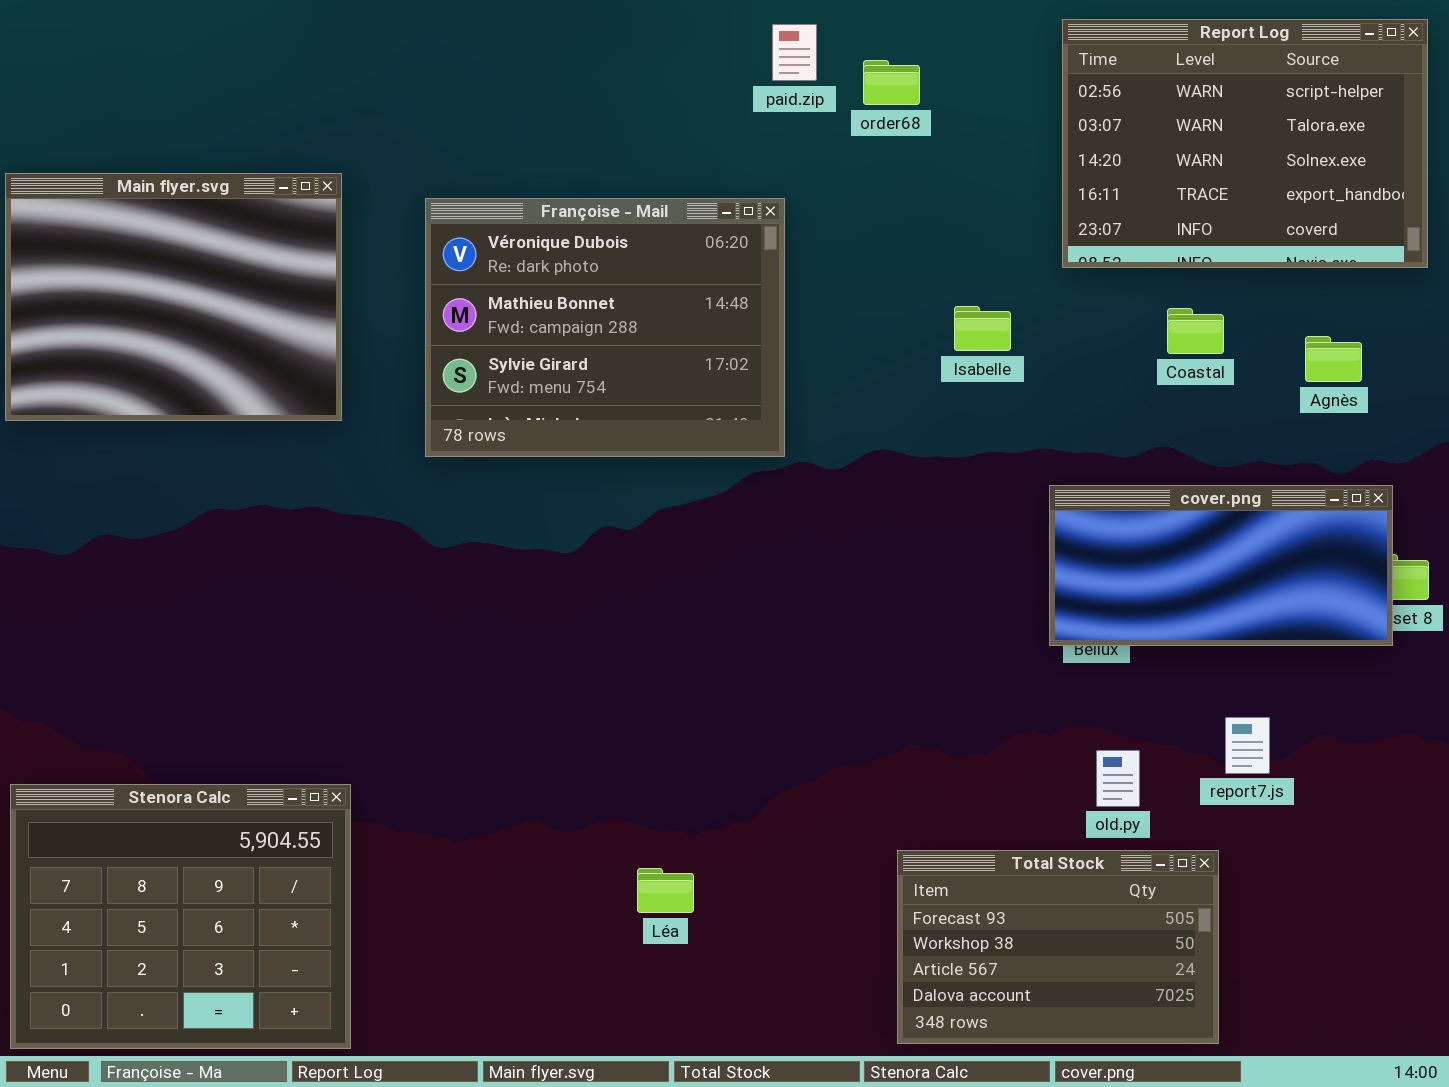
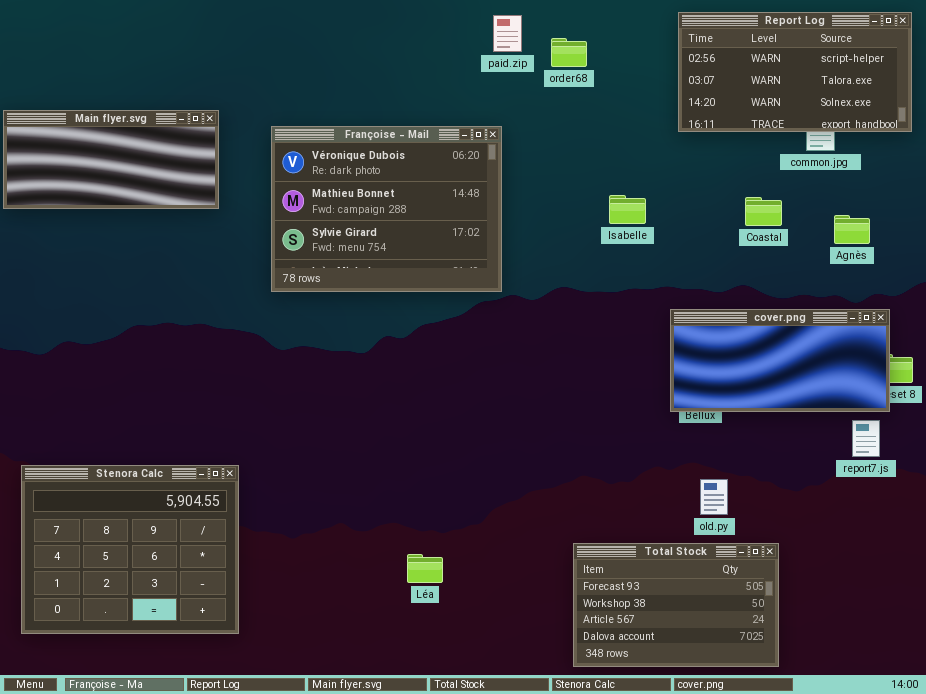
Report Log: [1062,19,1428,268] -> [678,12,912,132], resized
Main flyer.svg: [5,173,342,421] -> [3,110,219,209], resized
report7.js: [1225,717,1270,774] -> [852,420,880,457], moved
Stenora Calc: [10,784,351,1049] -> [21,465,239,634], moved

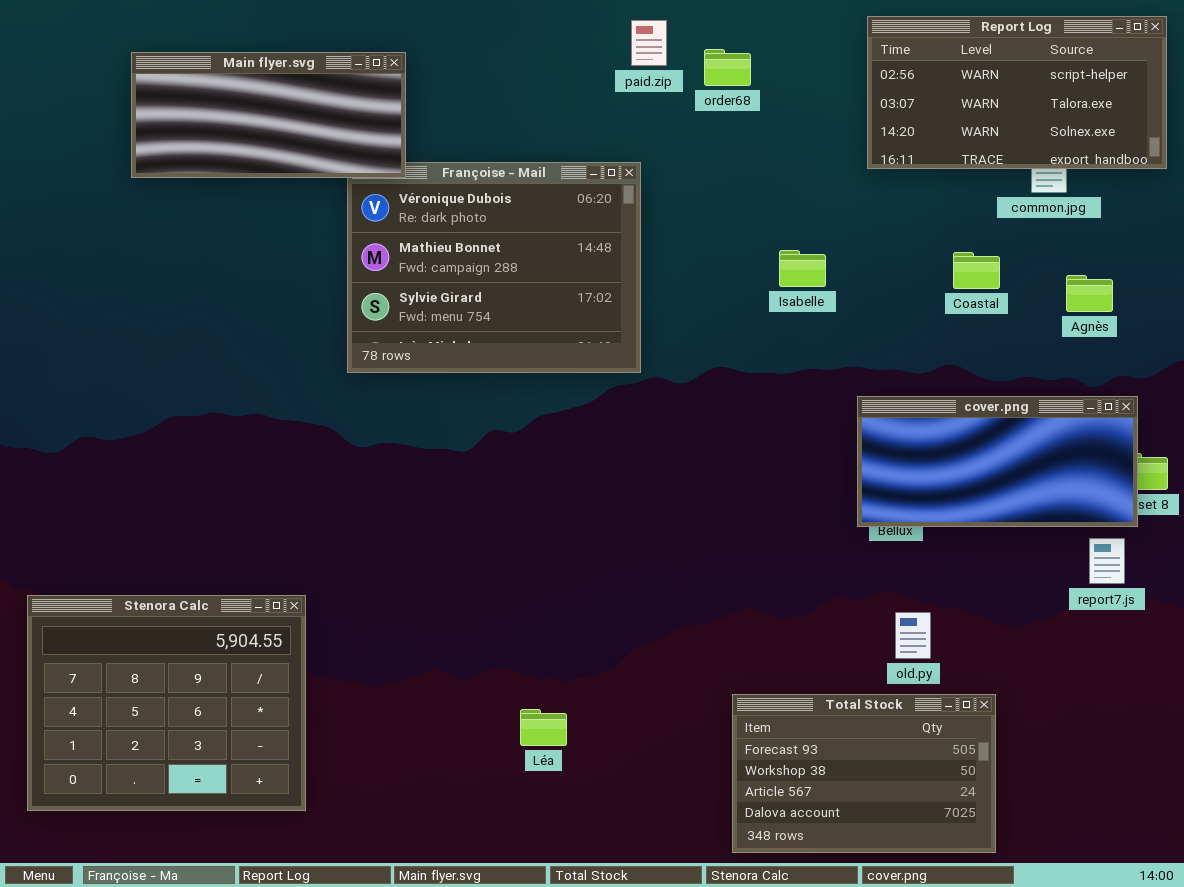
Main flyer.svg: [3,110,219,209] -> [131,52,406,178], moved

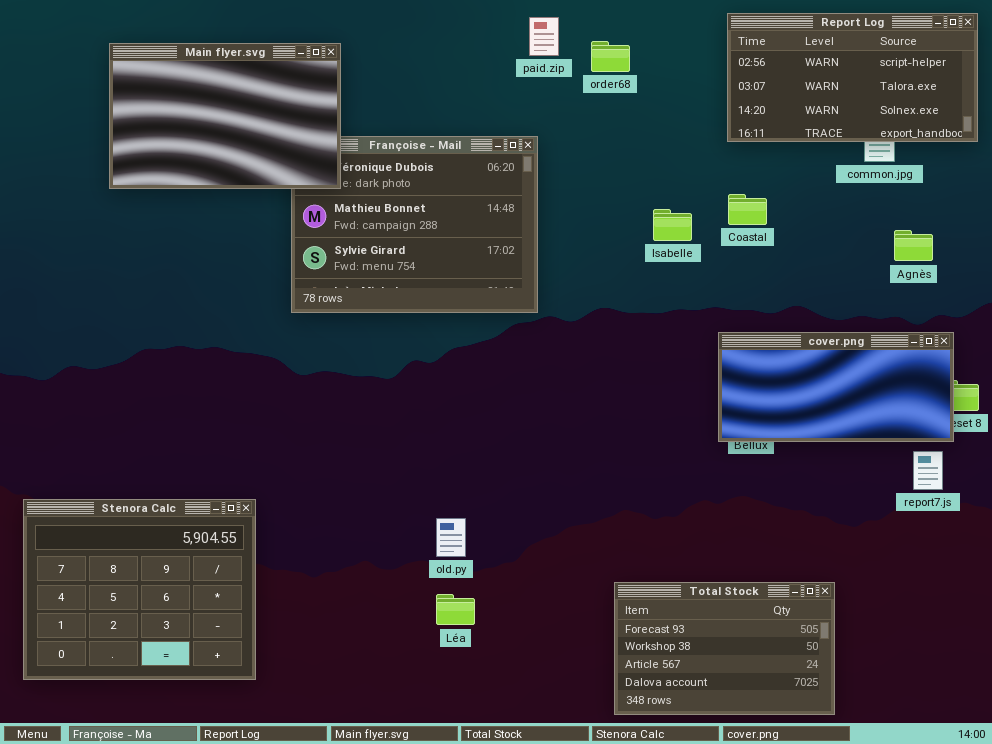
Main flyer.svg: [131,52,406,178] -> [109,43,341,189], resized
Coastal: [953,252,1000,289] -> [728,194,767,225], moved
old.py: [895,612,931,659] -> [436,518,466,557], moved

